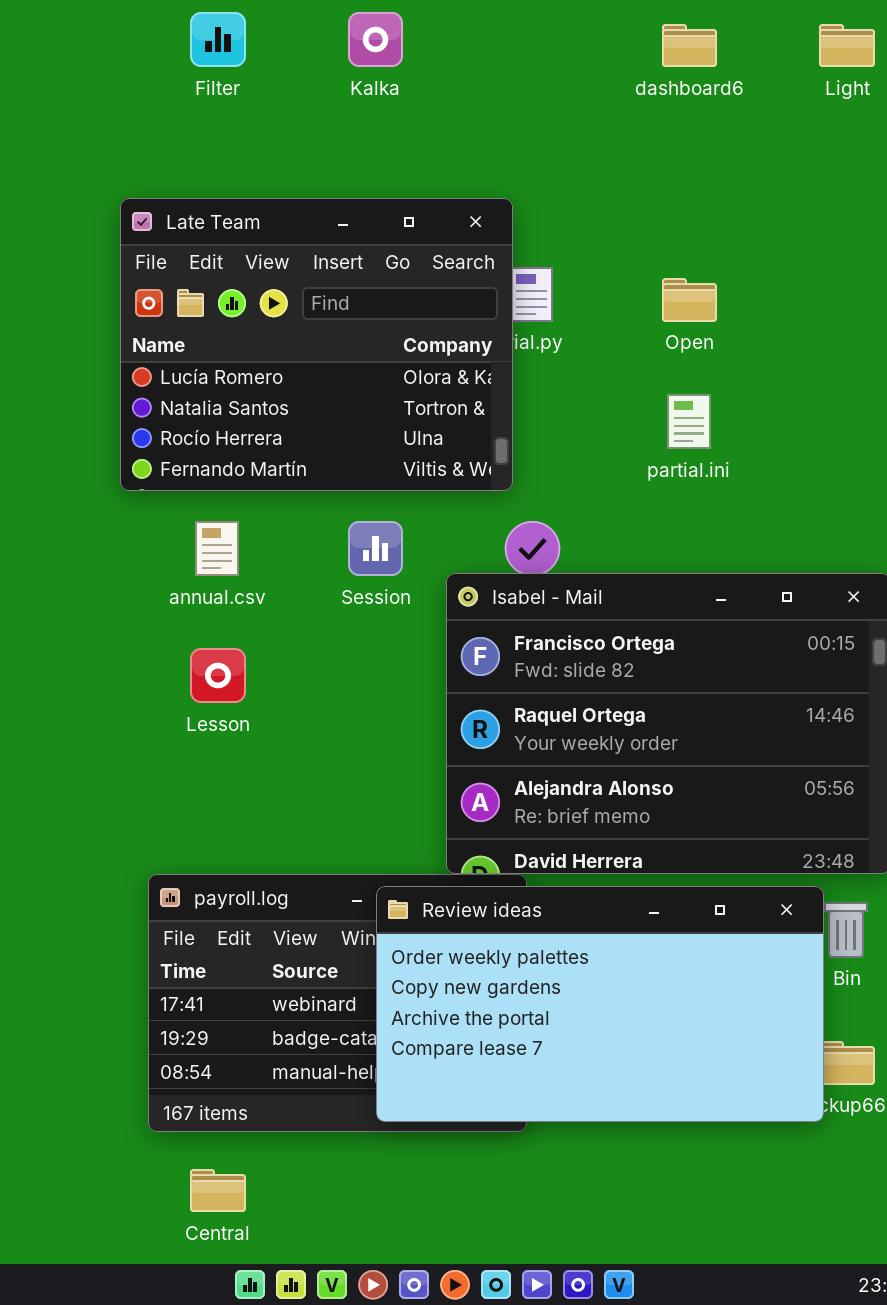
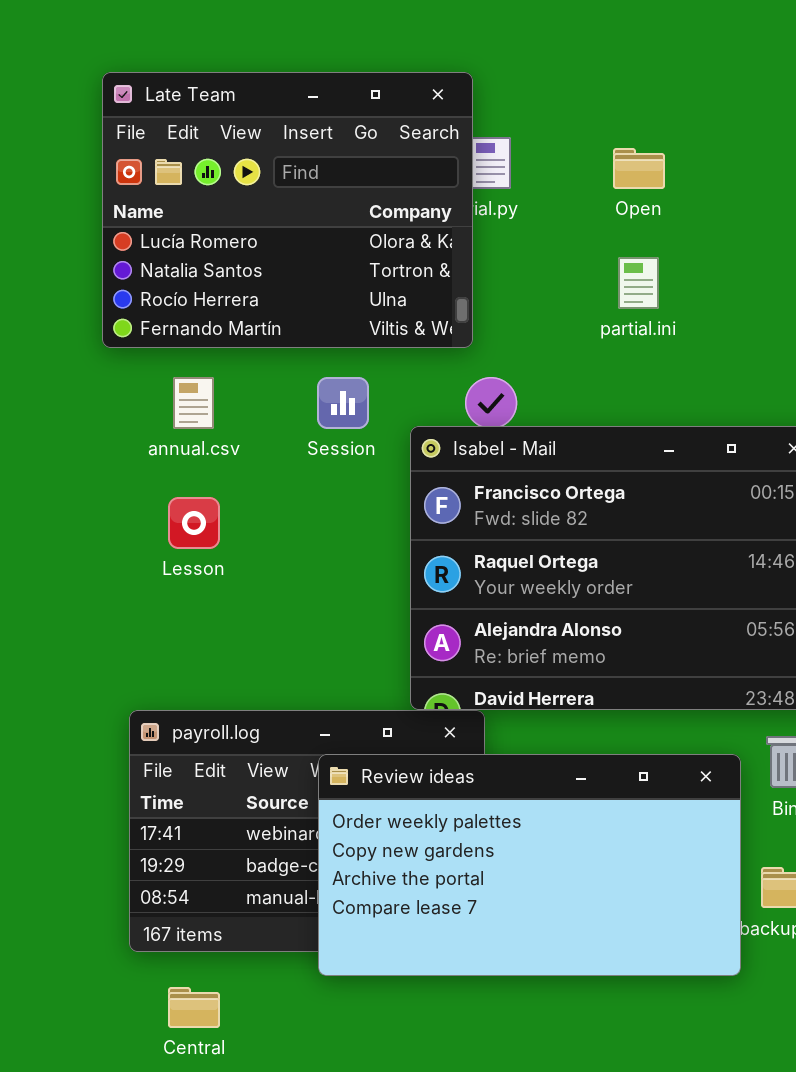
Review ideas: [376,886,824,1122] -> [318,754,741,976], moved

